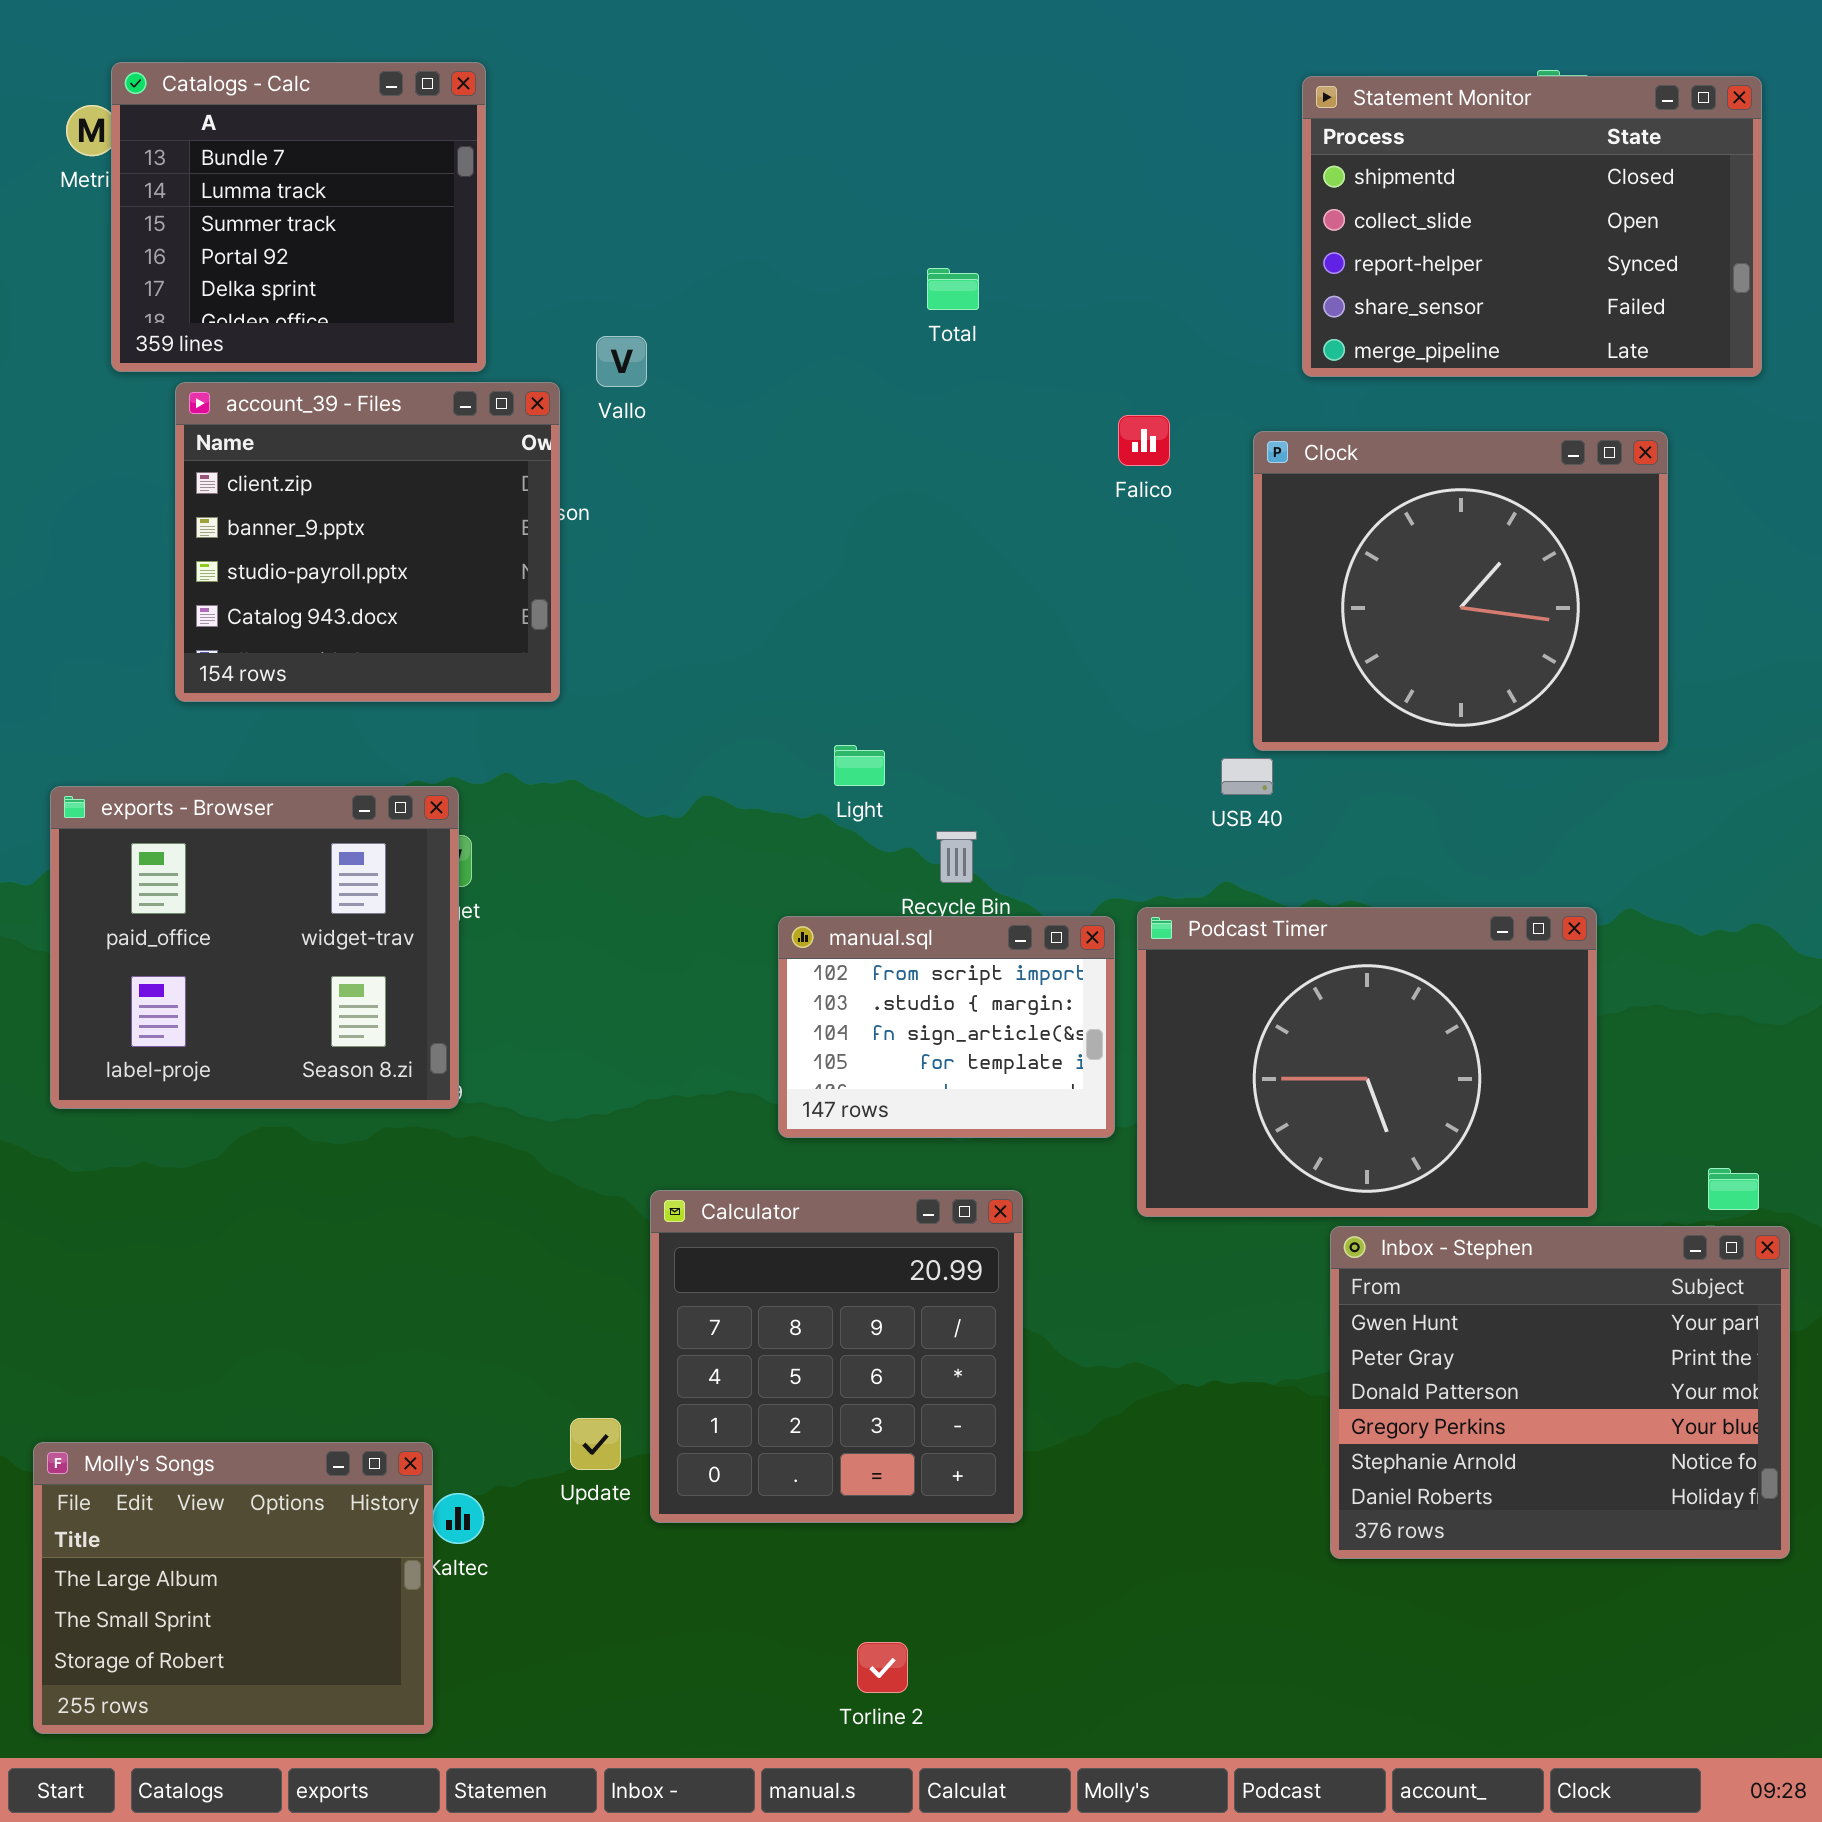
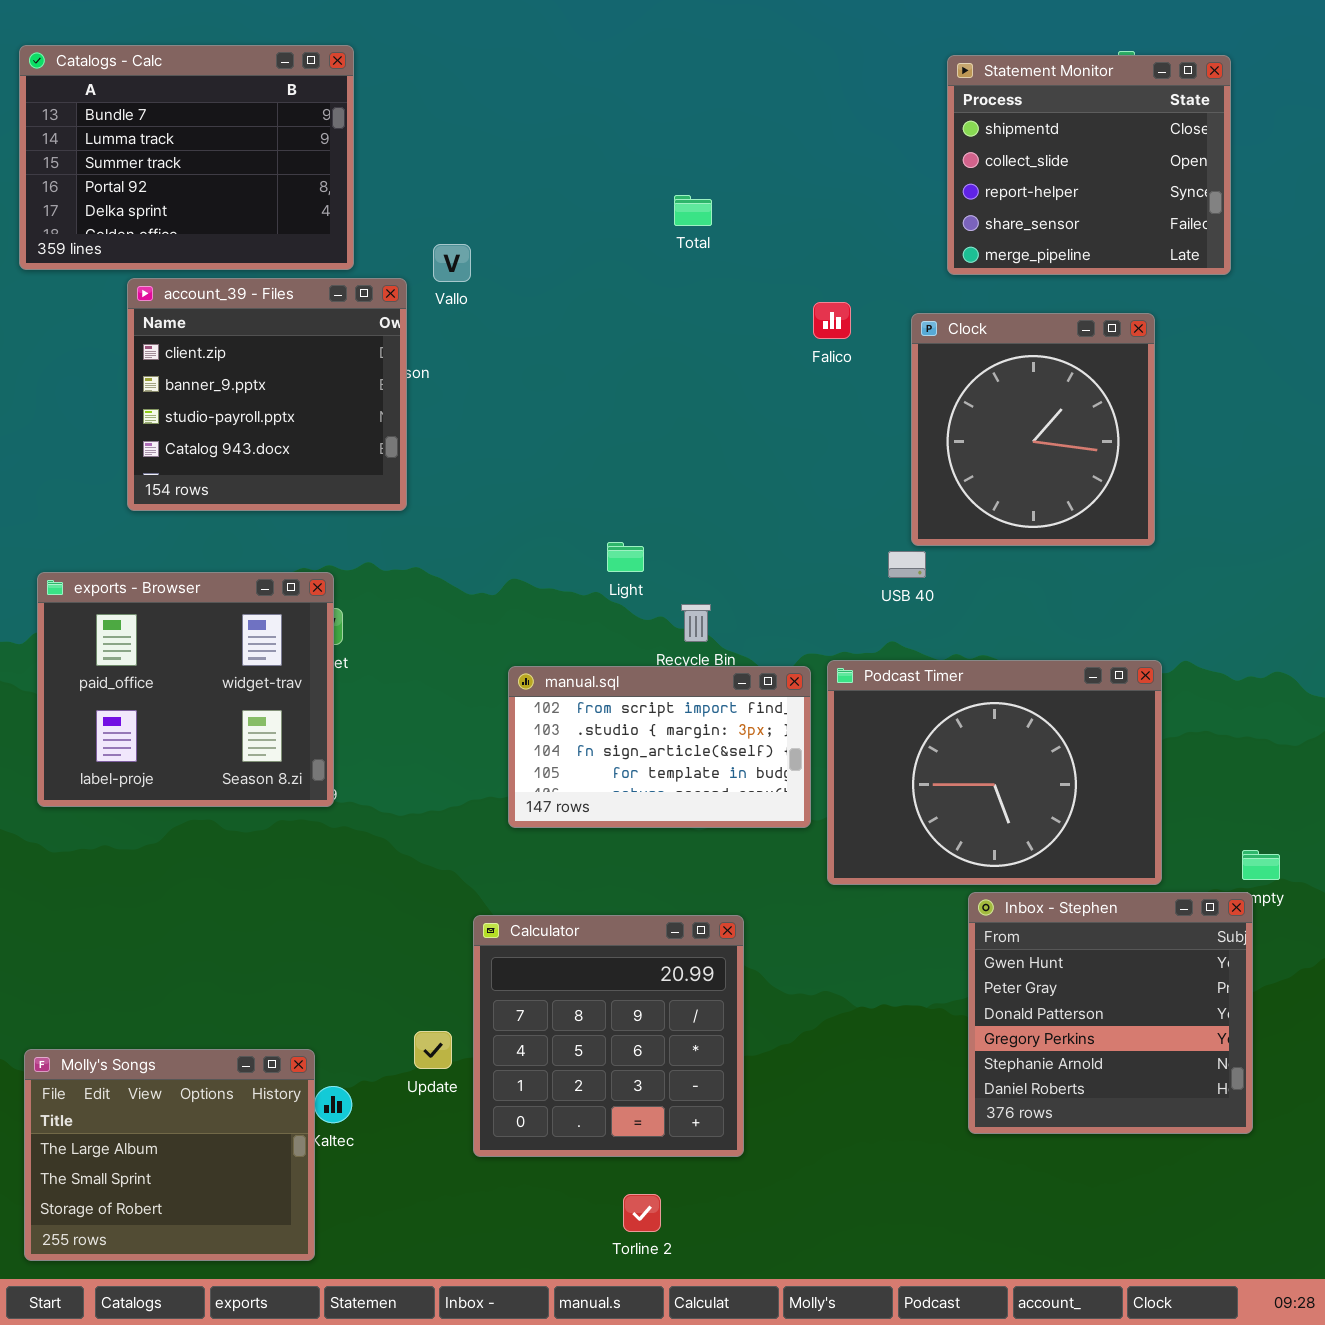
Catalogs - Calc: [111,62,486,372] -> [19,45,354,270], resized
Statement Monitor: [1302,76,1762,377] -> [947,55,1231,275], resized
Clock: [1253,431,1668,751] -> [911,313,1155,546], resized
manual.sql: [778,916,1115,1138] -> [508,666,811,828], resized
Calculator: [650,1190,1023,1523] -> [473,915,744,1157], moved
Inbox - Stephen: [1330,1226,1790,1559] -> [968,892,1253,1134], resized

